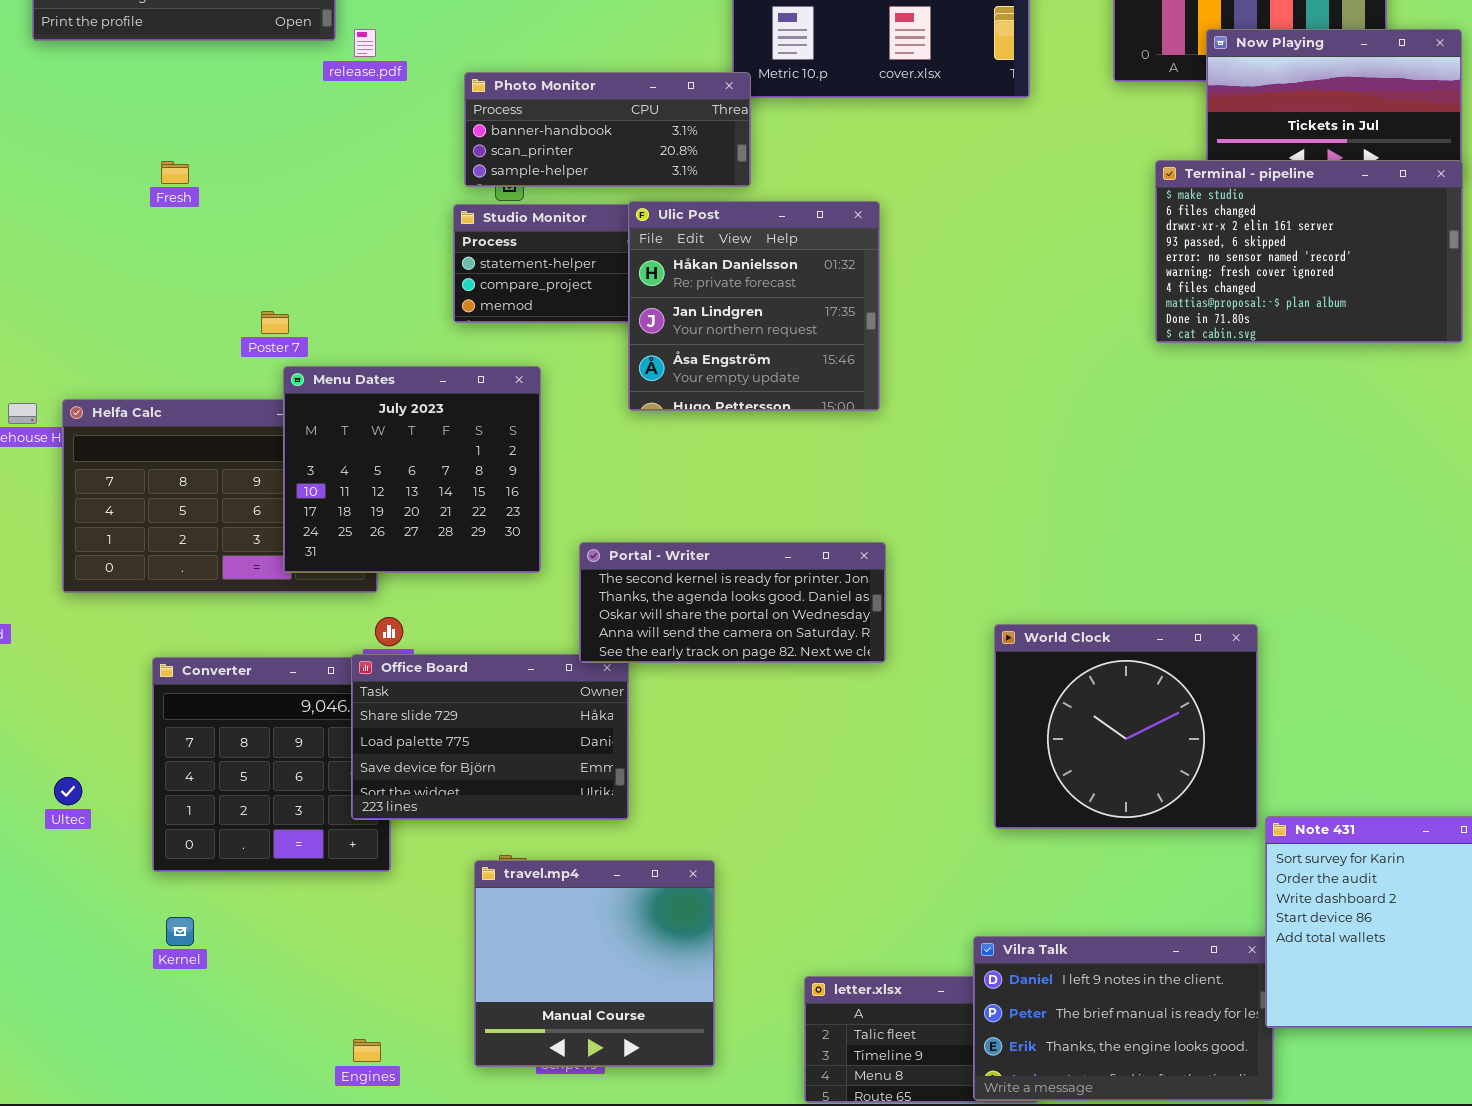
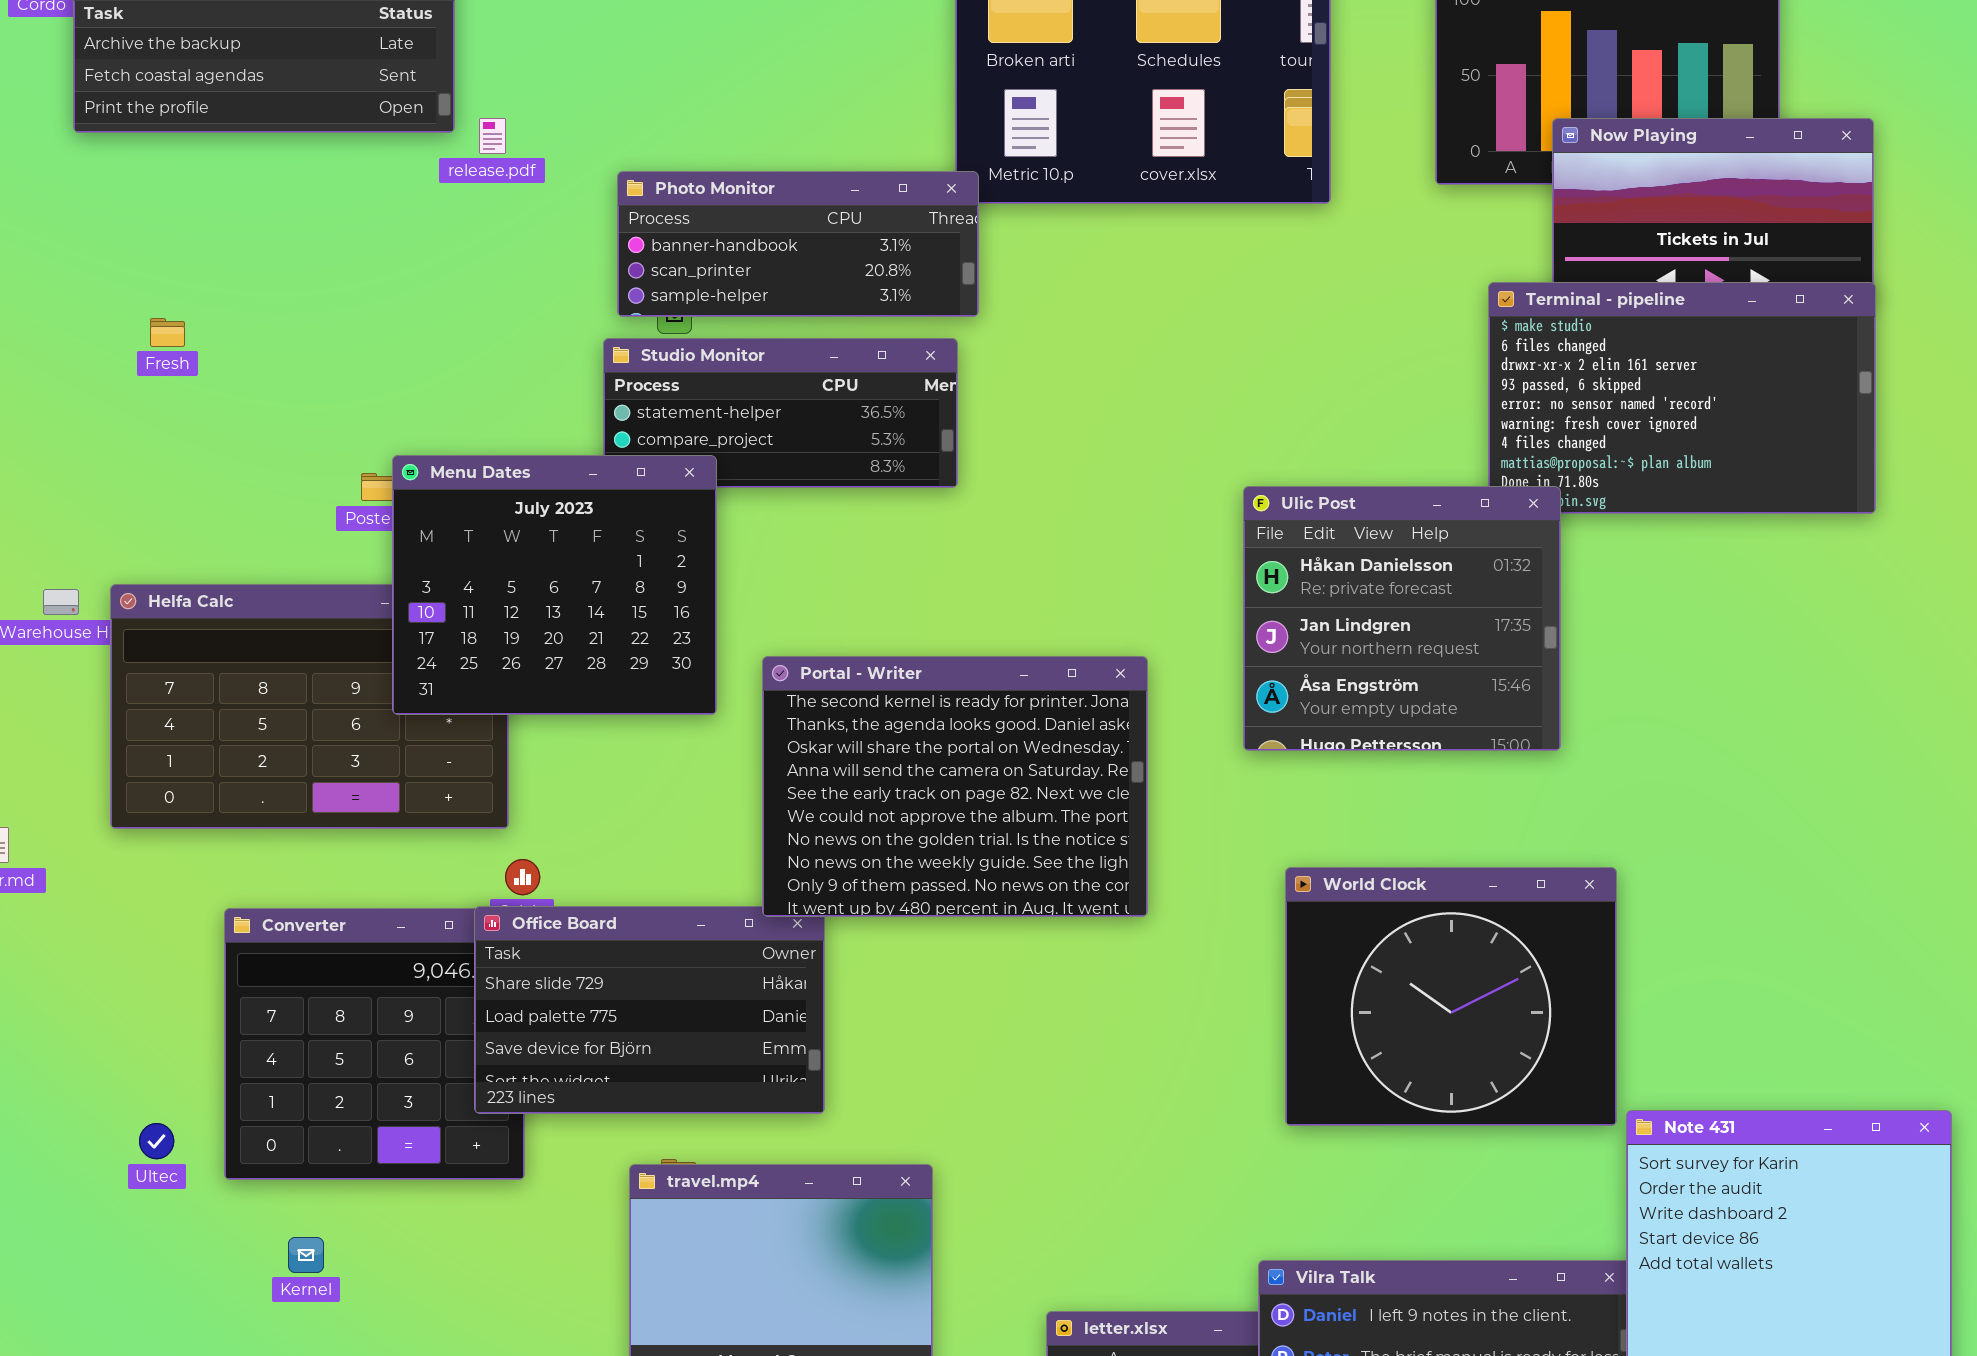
Fresh: [161,161,189,184] -> [150,318,185,347], moved
Ulic Post: [628,201,880,411] -> [1243,486,1561,751], moved
Menu Dates: [283,366,541,573] -> [392,455,717,715], moved
Portal - Writer: [579,542,886,663] -> [762,656,1148,917], resized
Ultec: [54,777,82,805] -> [139,1123,174,1159], moved
Kernel: [166,917,194,946] -> [288,1237,324,1273], moved

